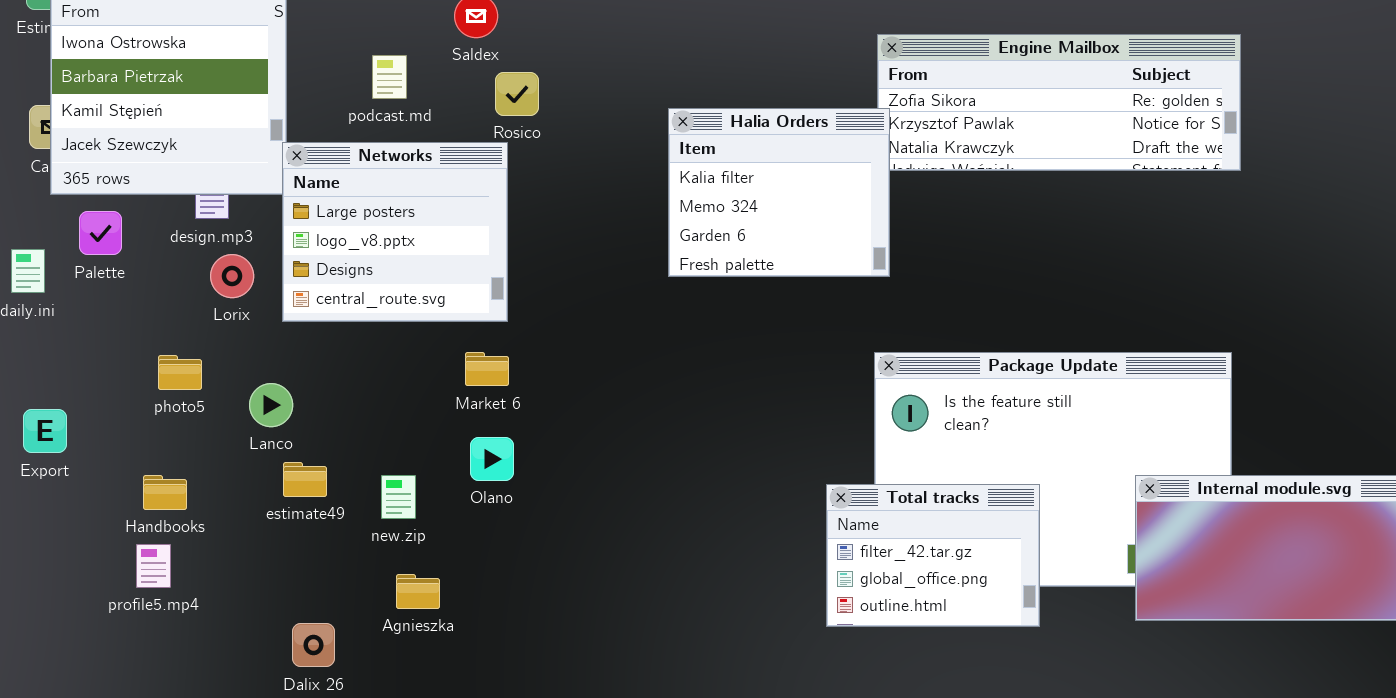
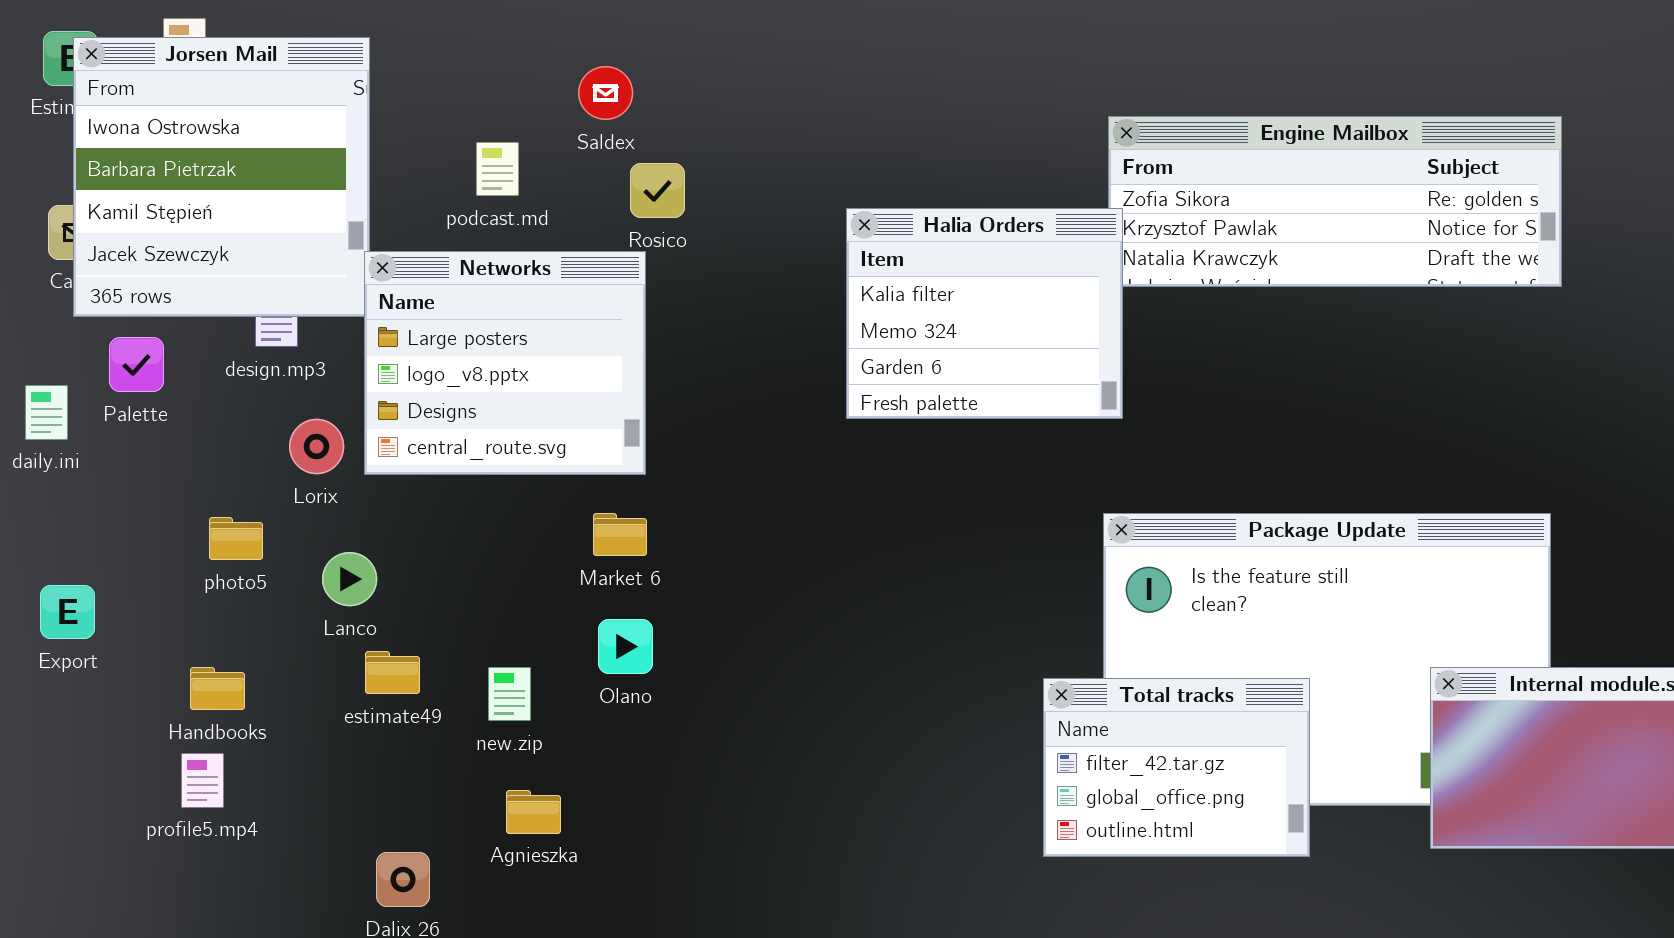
Lorix: [210,254,254,298] -> [289,419,344,474], moved

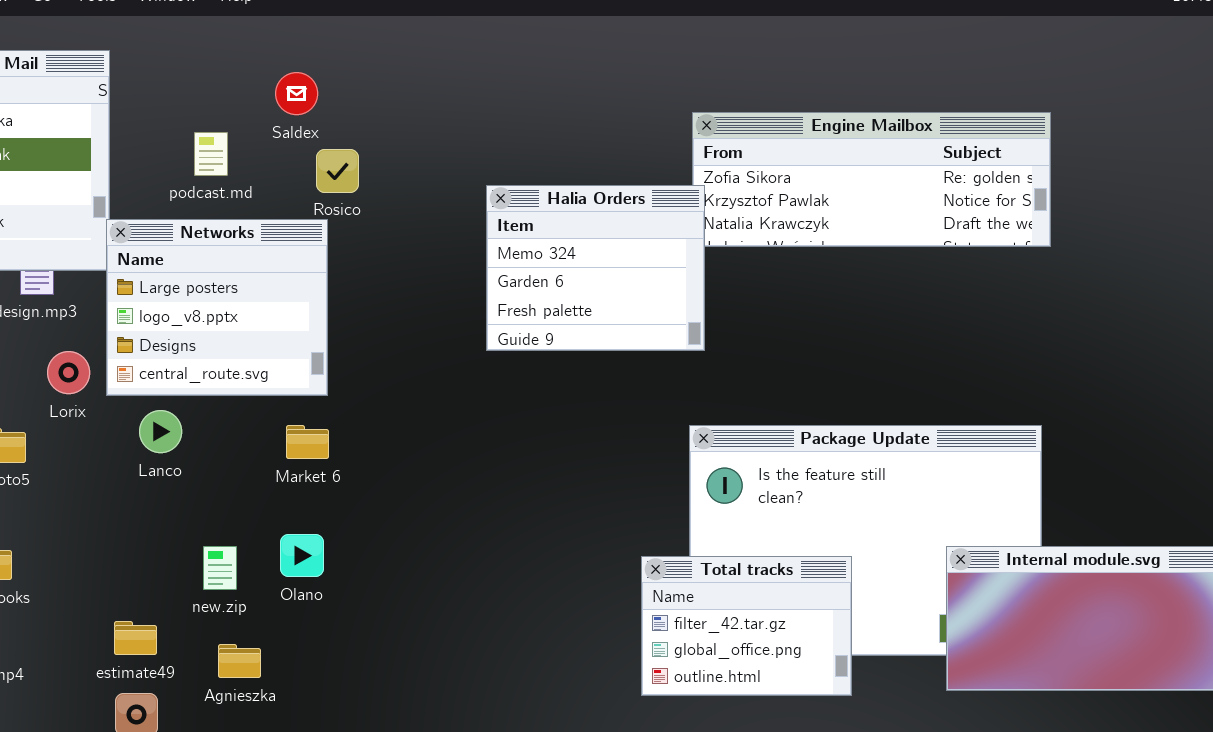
Halia Orders: [846,208,1123,419] -> [486,185,705,351], scrolled down 1 row
Lanco: [322,552,377,606] -> [139,410,182,453], moved
Olano: [598,619,653,674] -> [280,534,324,577], moved
estimate49: [365,651,420,694] -> [114,621,157,655], moved

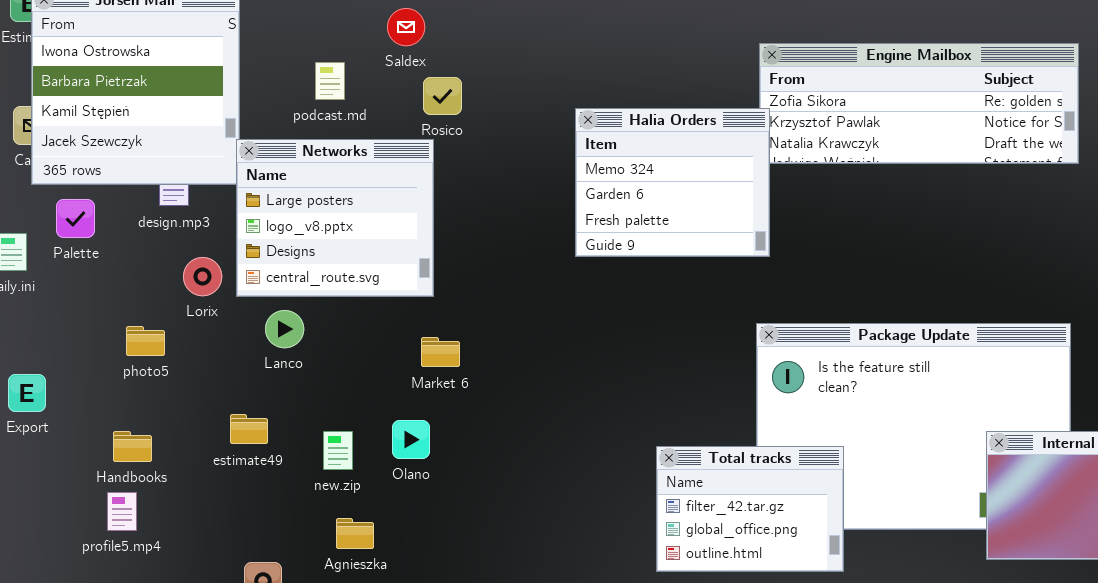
Market 6: [286,425,329,459] -> [421,337,460,367], moved
Total tracks: [641,556,852,696] -> [656,446,844,572], moved
estimate49: [114,621,157,655] -> [230,414,268,444], moved

